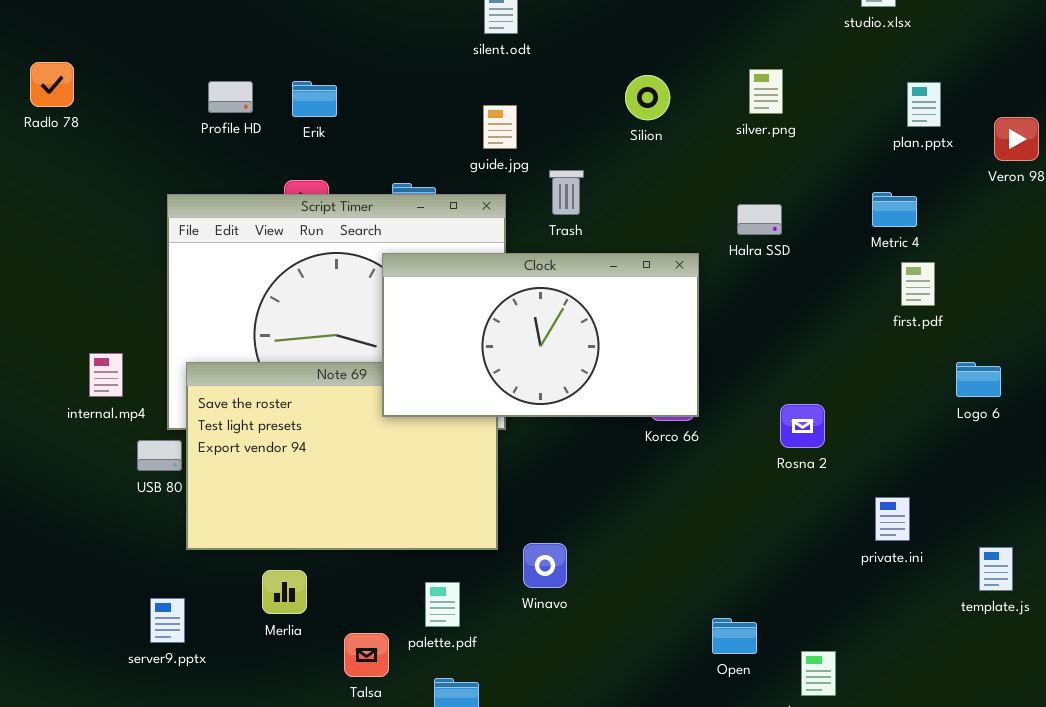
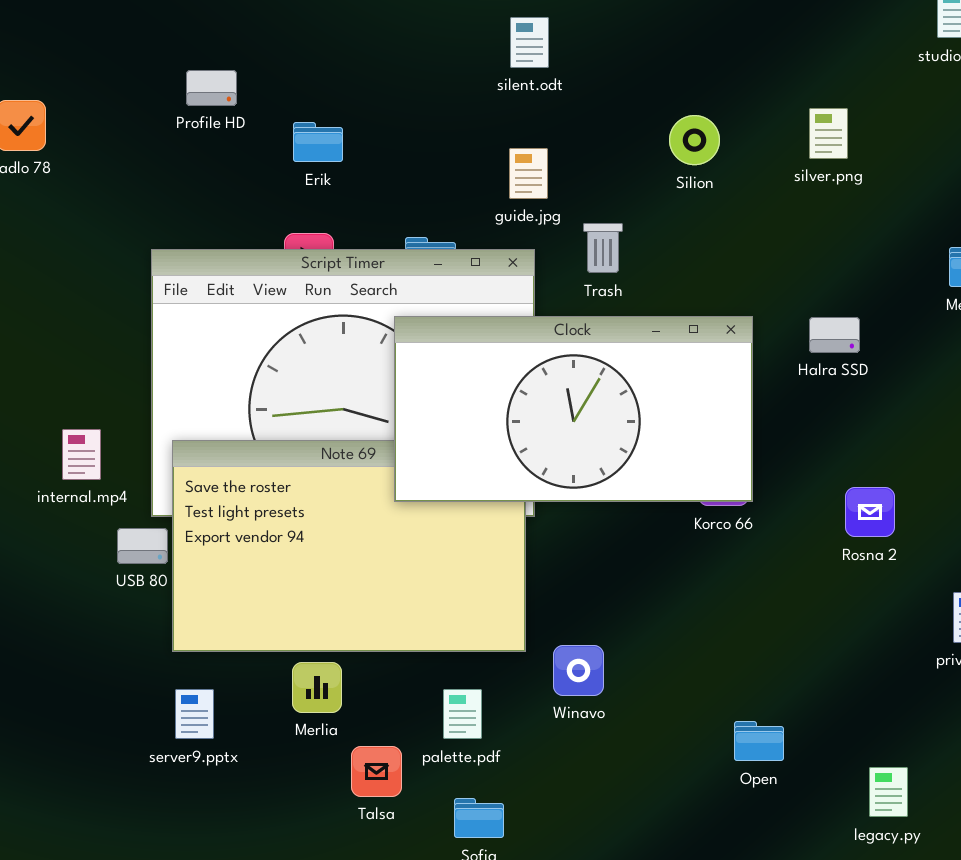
Profile HD: [208,81,253,113] -> [186,70,237,106], moved
Halra SSD: [737,204,782,235] -> [809,317,860,353], moved
Merlia: [262,570,307,614] -> [292,662,342,713], moved
server9.pptx: [150,598,185,643] -> [175,689,214,739], moved
Open: [712,618,757,654] -> [734,721,784,761], moved

